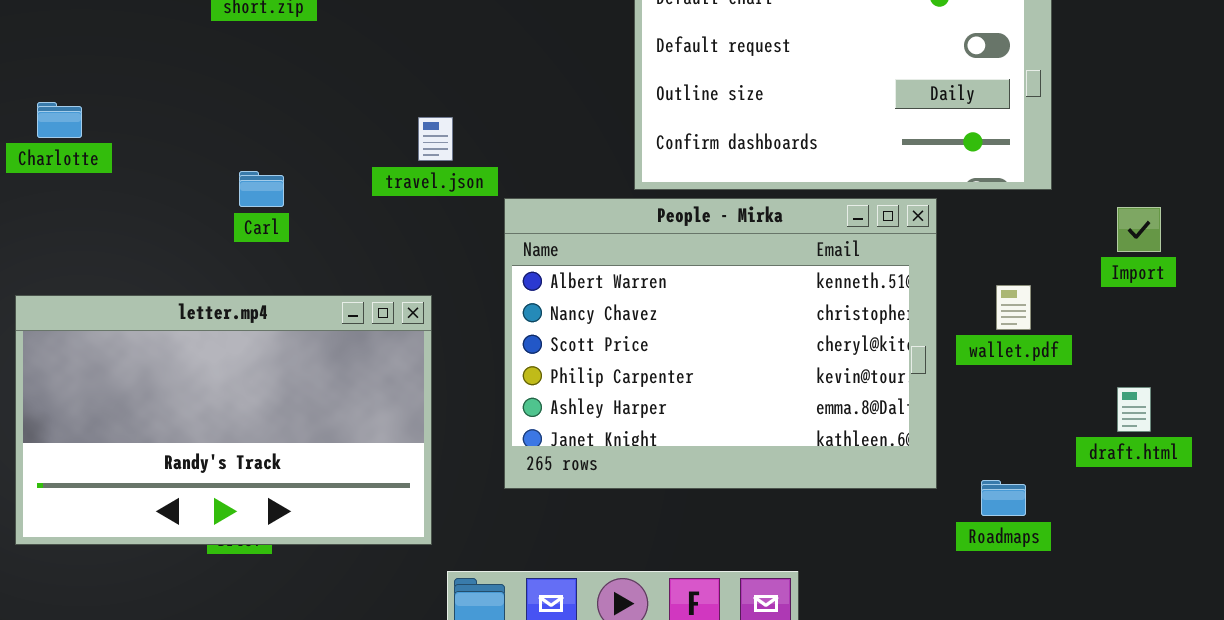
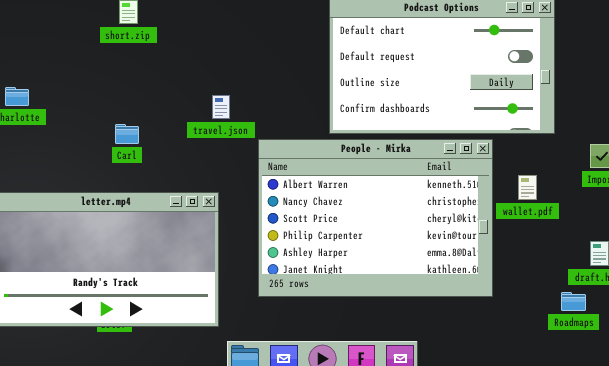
wallet.pdf: [996,285,1031,330] -> [518,175,537,200], moved
Roadmaps: [981,480,1026,516] -> [561,292,586,311], moved

